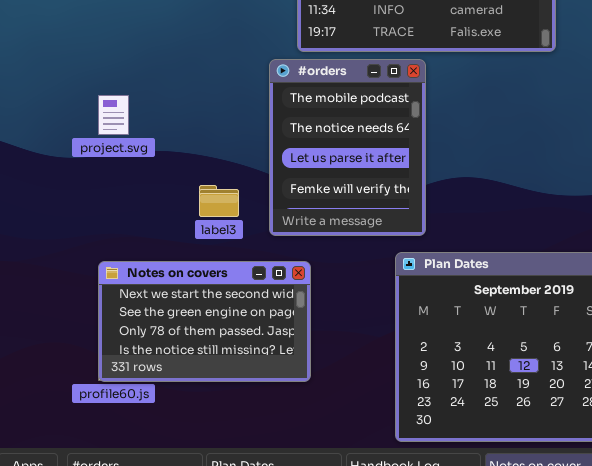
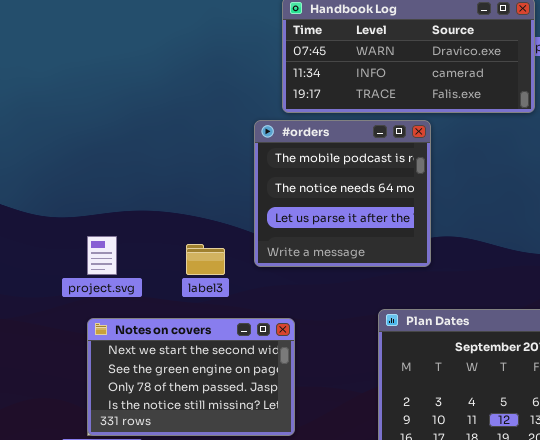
#orders: [269,59,426,236] -> [254,120,431,267], resized
project.svg: [98,95,129,135] -> [87,236,117,275], moved

